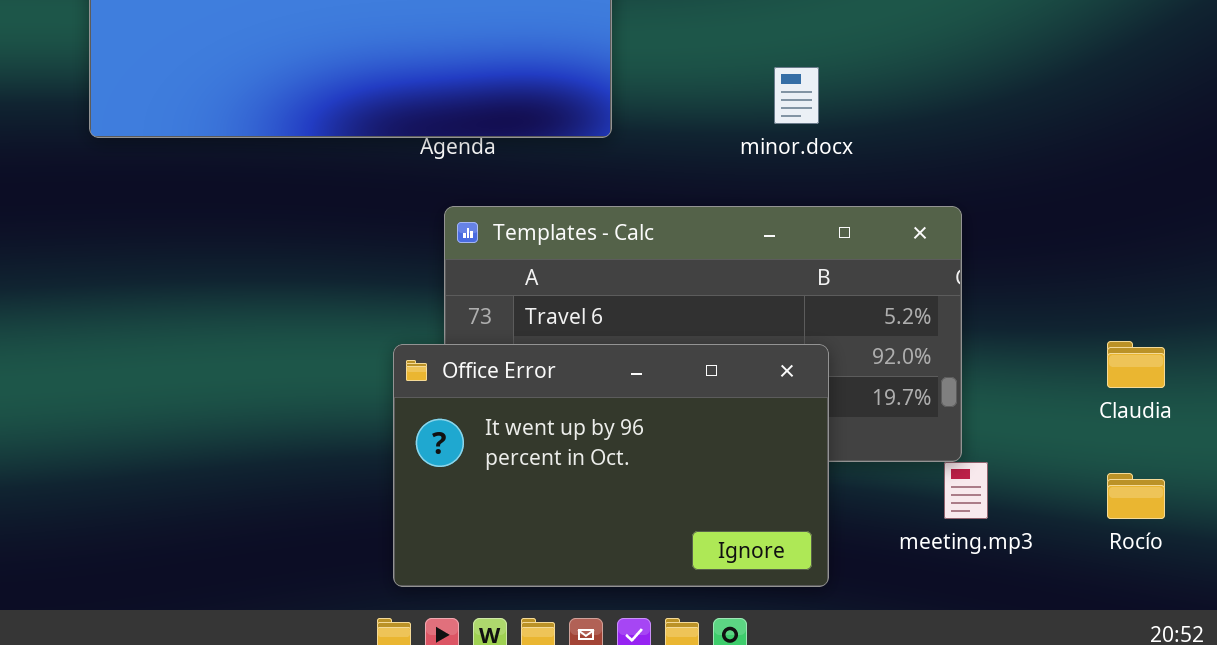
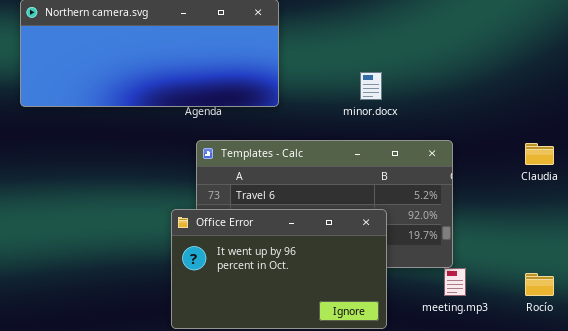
Claudia: [1107,341,1165,388] -> [525,143,554,165], moved

